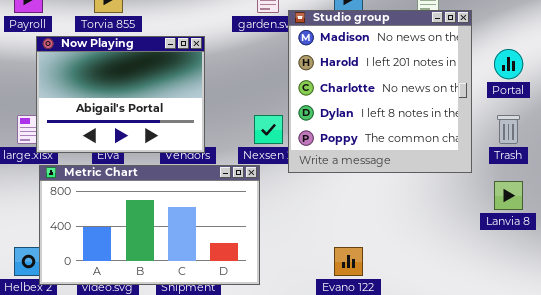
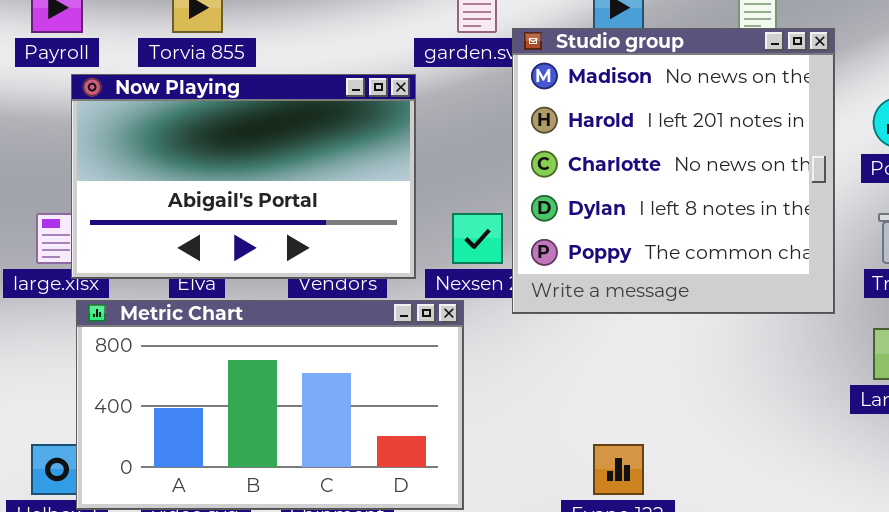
Now Playing: [36,36,205,153] -> [71,74,416,279], resized

